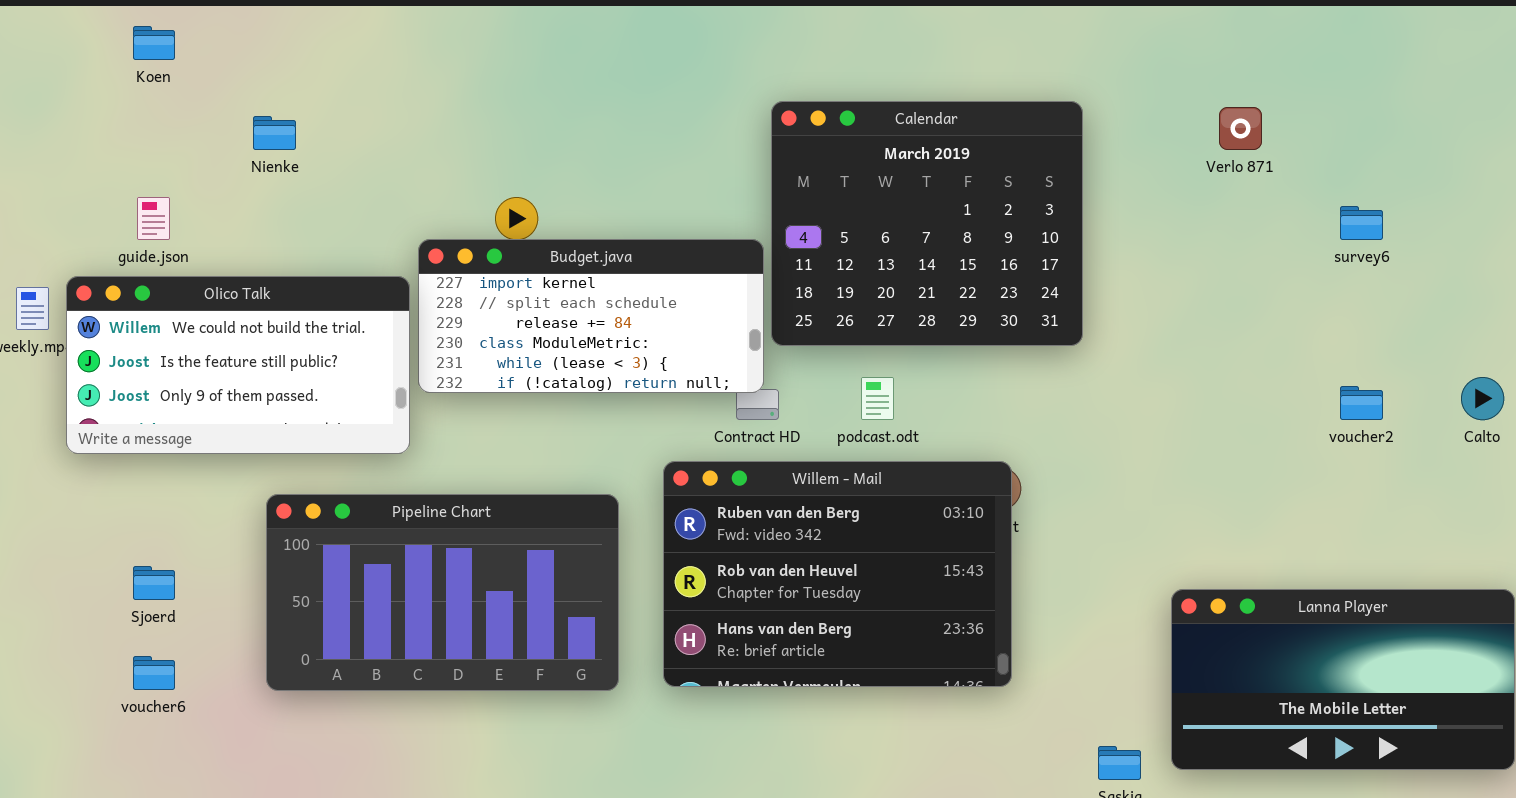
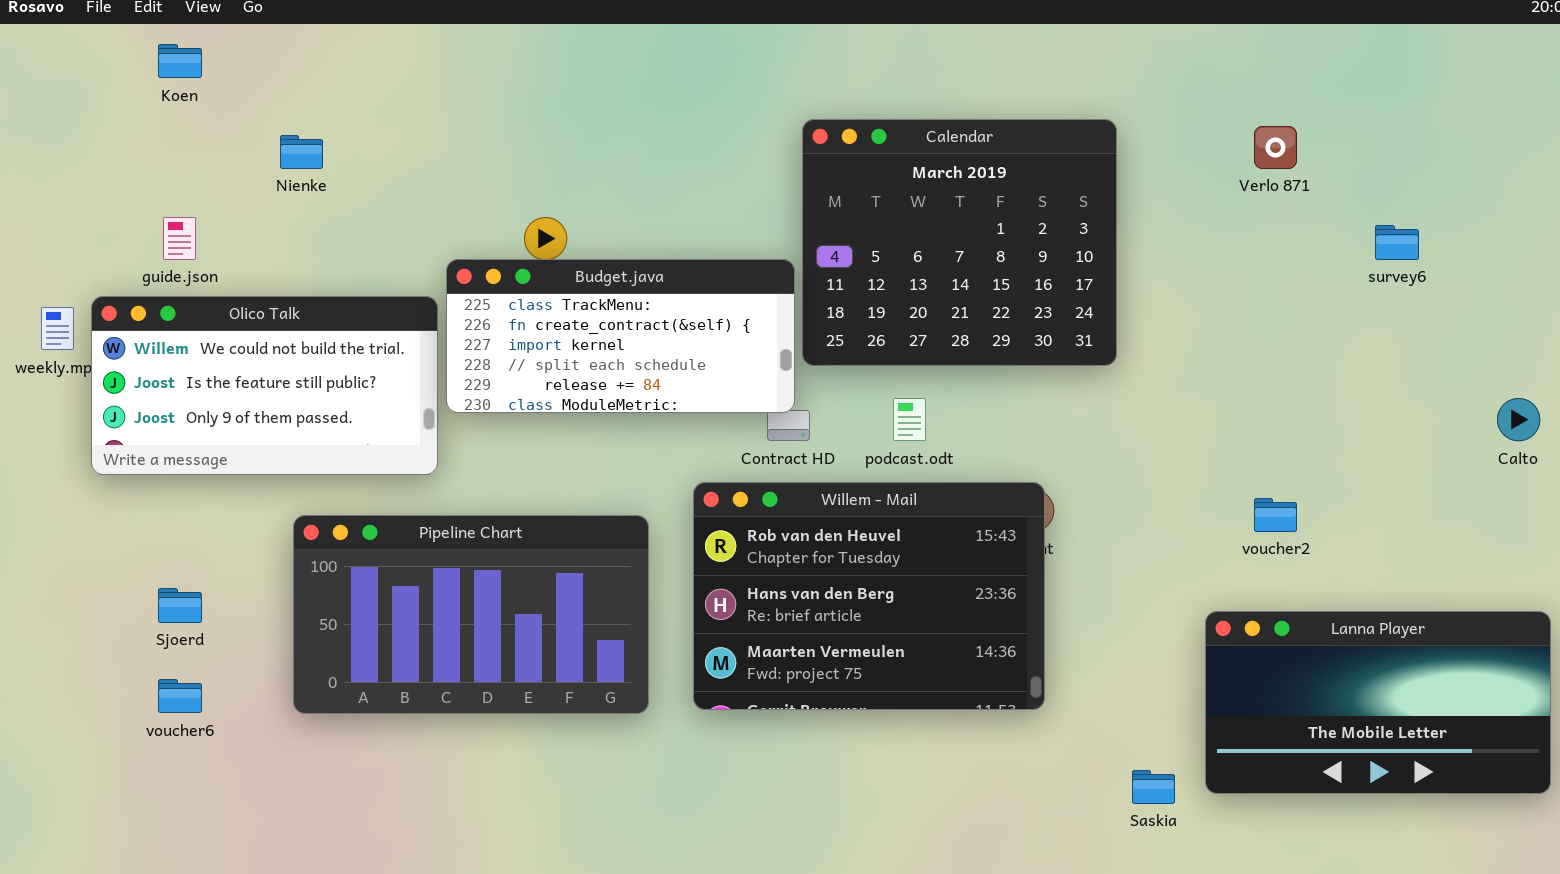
Budget.java: [418,239,764,393] -> [446,259,795,413], scrolled up 2 rows
voucher2: [1340,386,1383,420] -> [1254,498,1297,532], moved
Willem - Mail: [663,461,1012,687] -> [693,482,1045,710], scrolled down 1 row

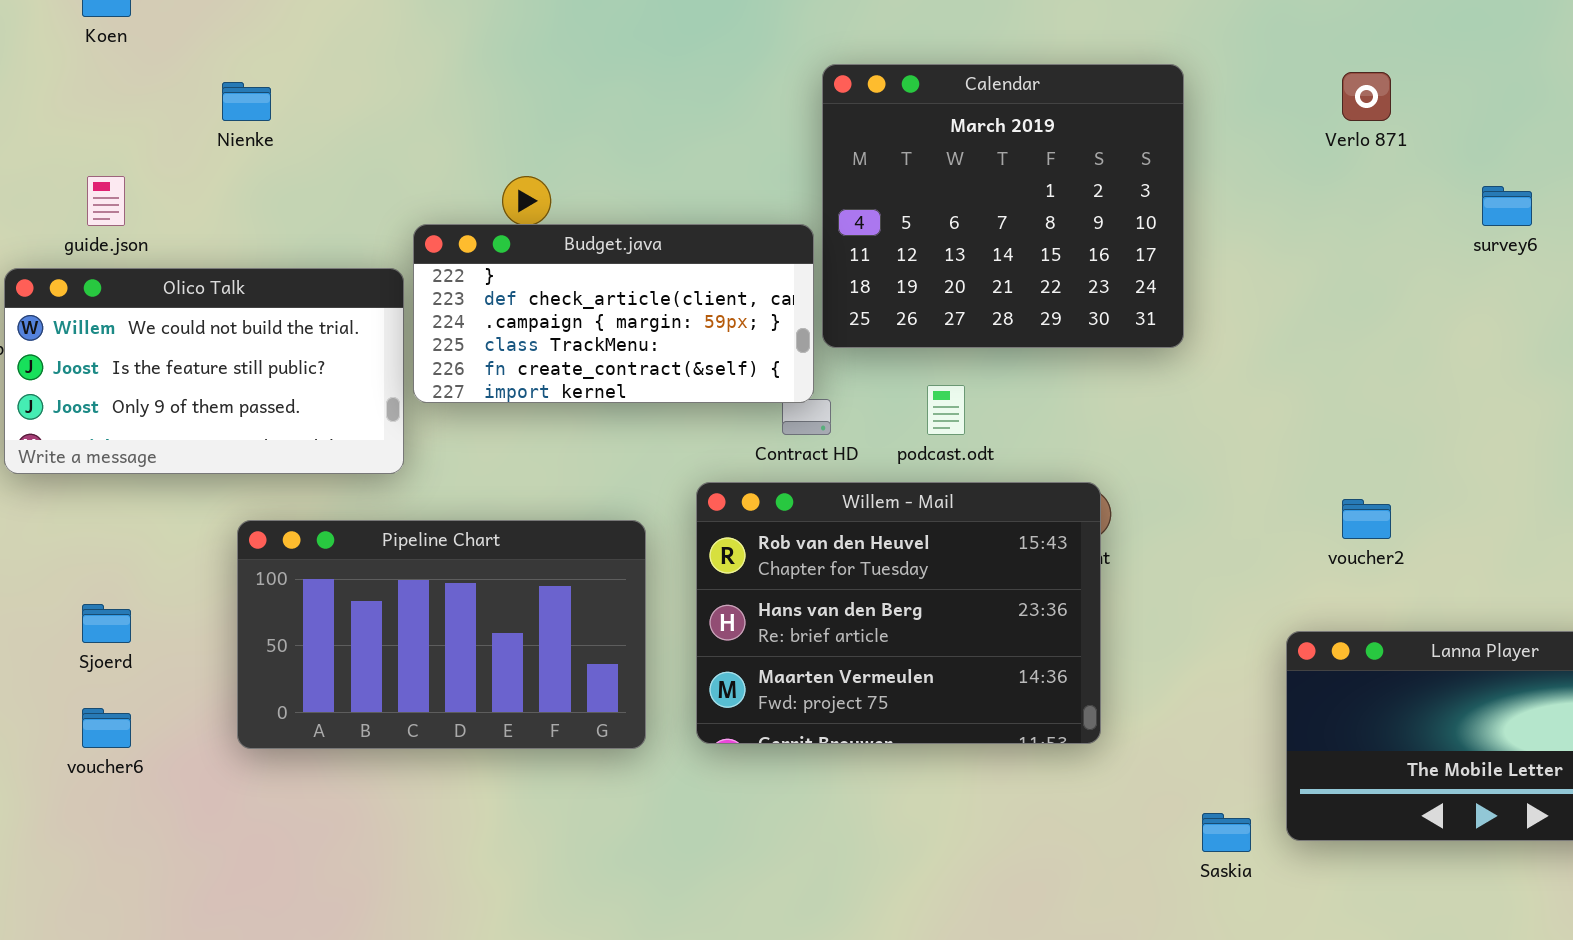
Budget.java: [446,259,795,413] -> [413,224,814,403], scrolled up 3 rows

